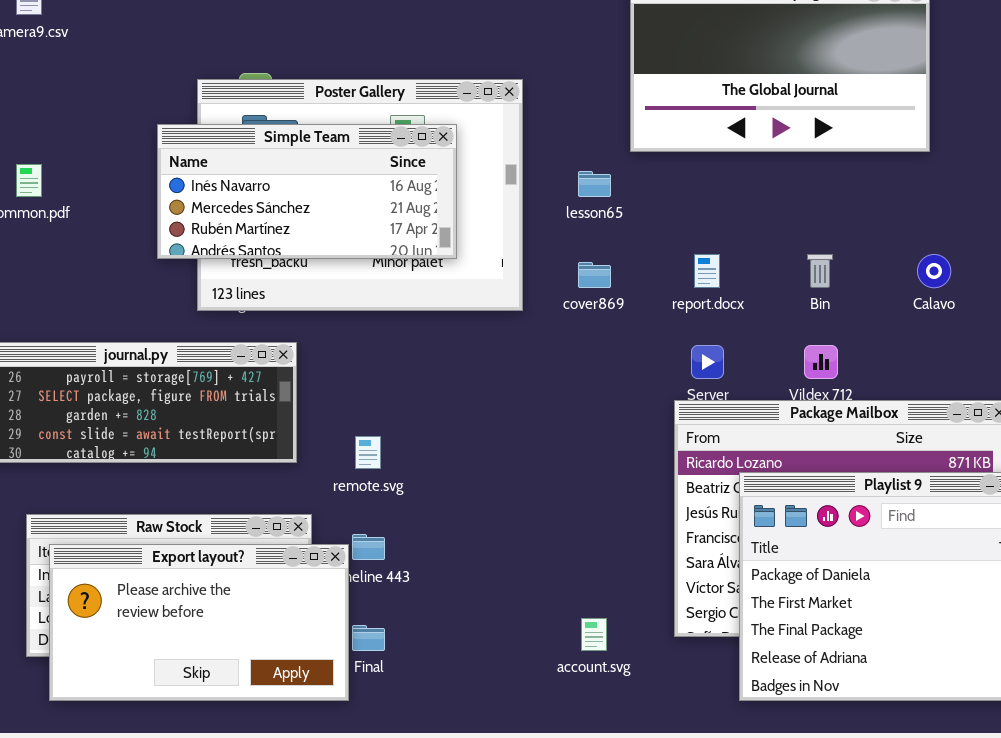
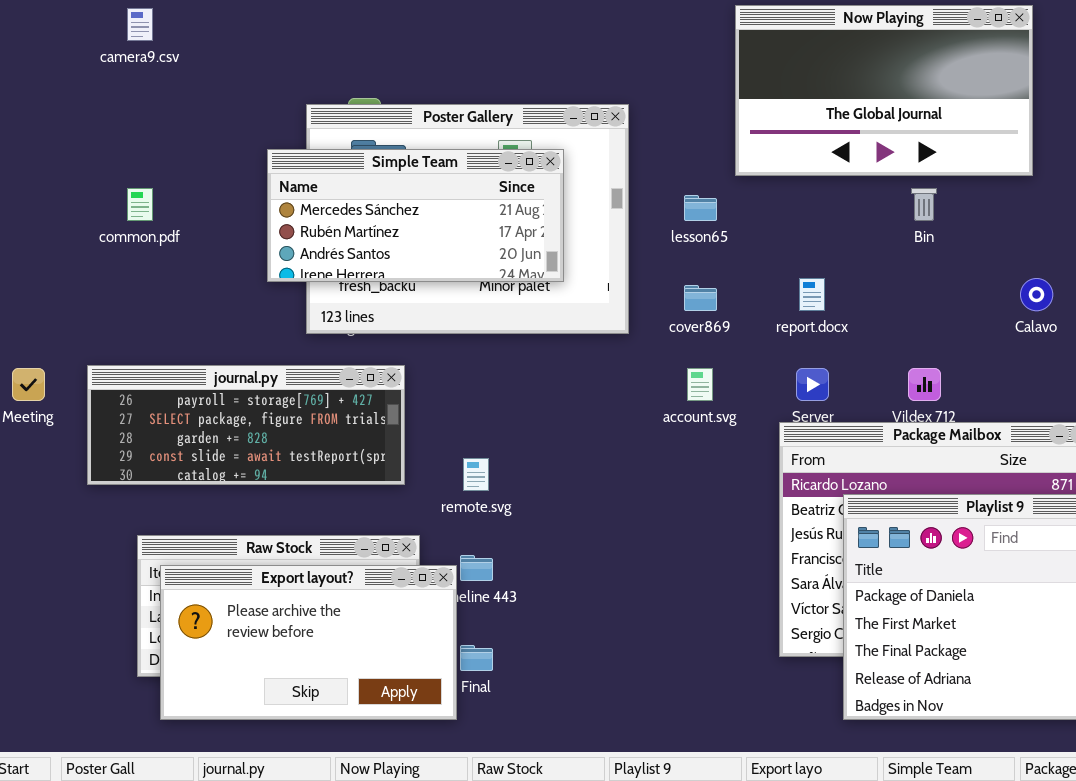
Simple Team: [157,124,457,259] -> [267,149,564,282], scrolled down 1 row
Bin: [807,254,833,288] -> [911,188,937,221], moved
account.svg: [581,618,607,651] -> [687,368,713,401], moved

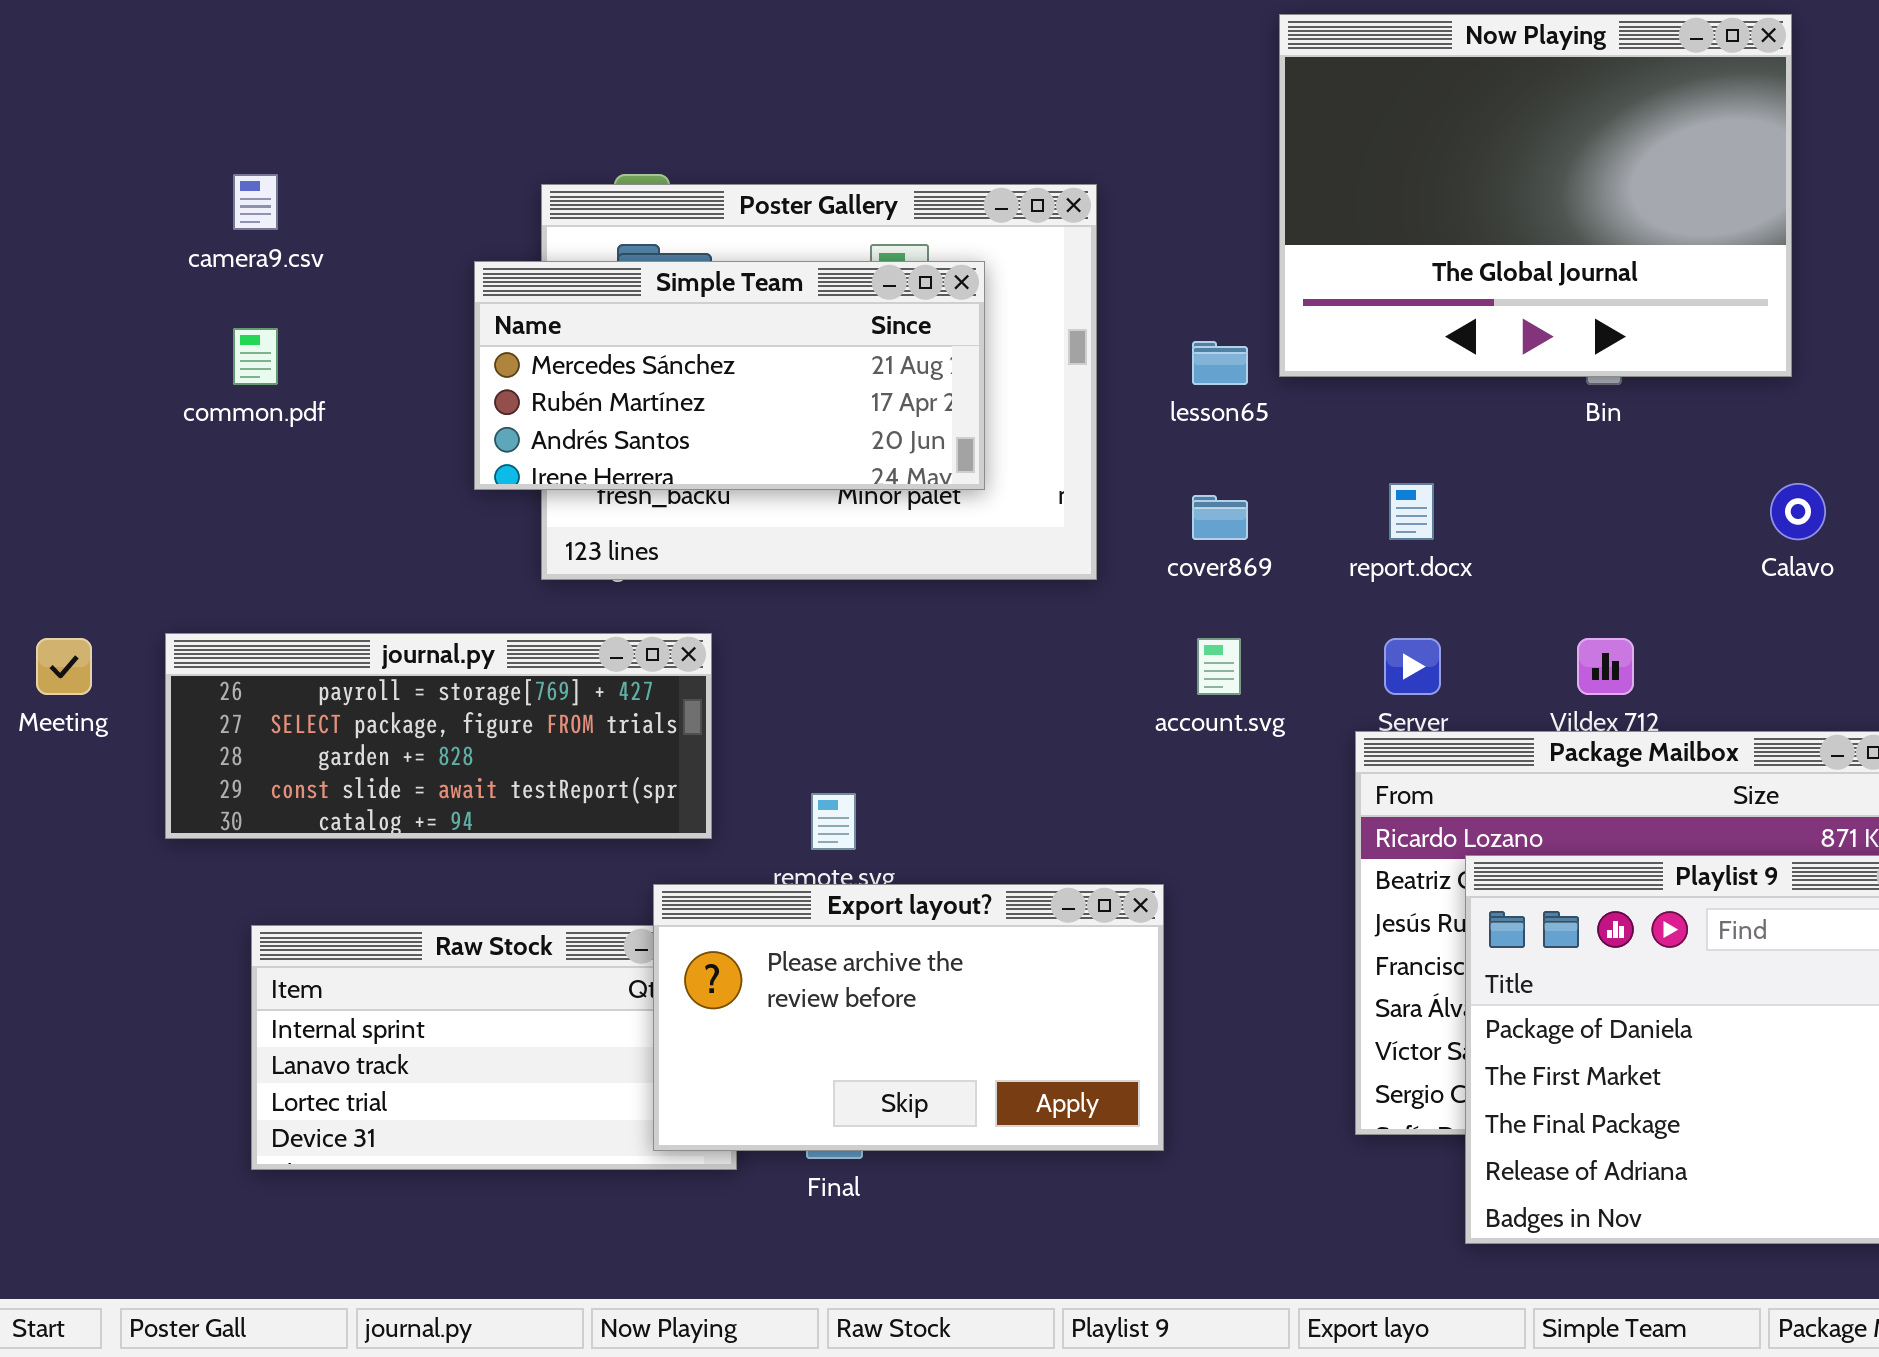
Now Playing: [735,5,1033,176] -> [1279,14,1792,377], resized
camera9.csv: [127,8,153,41] -> [233,174,278,230], moved
Export layout?: [160,565,457,720] -> [653,884,1164,1151], moved

